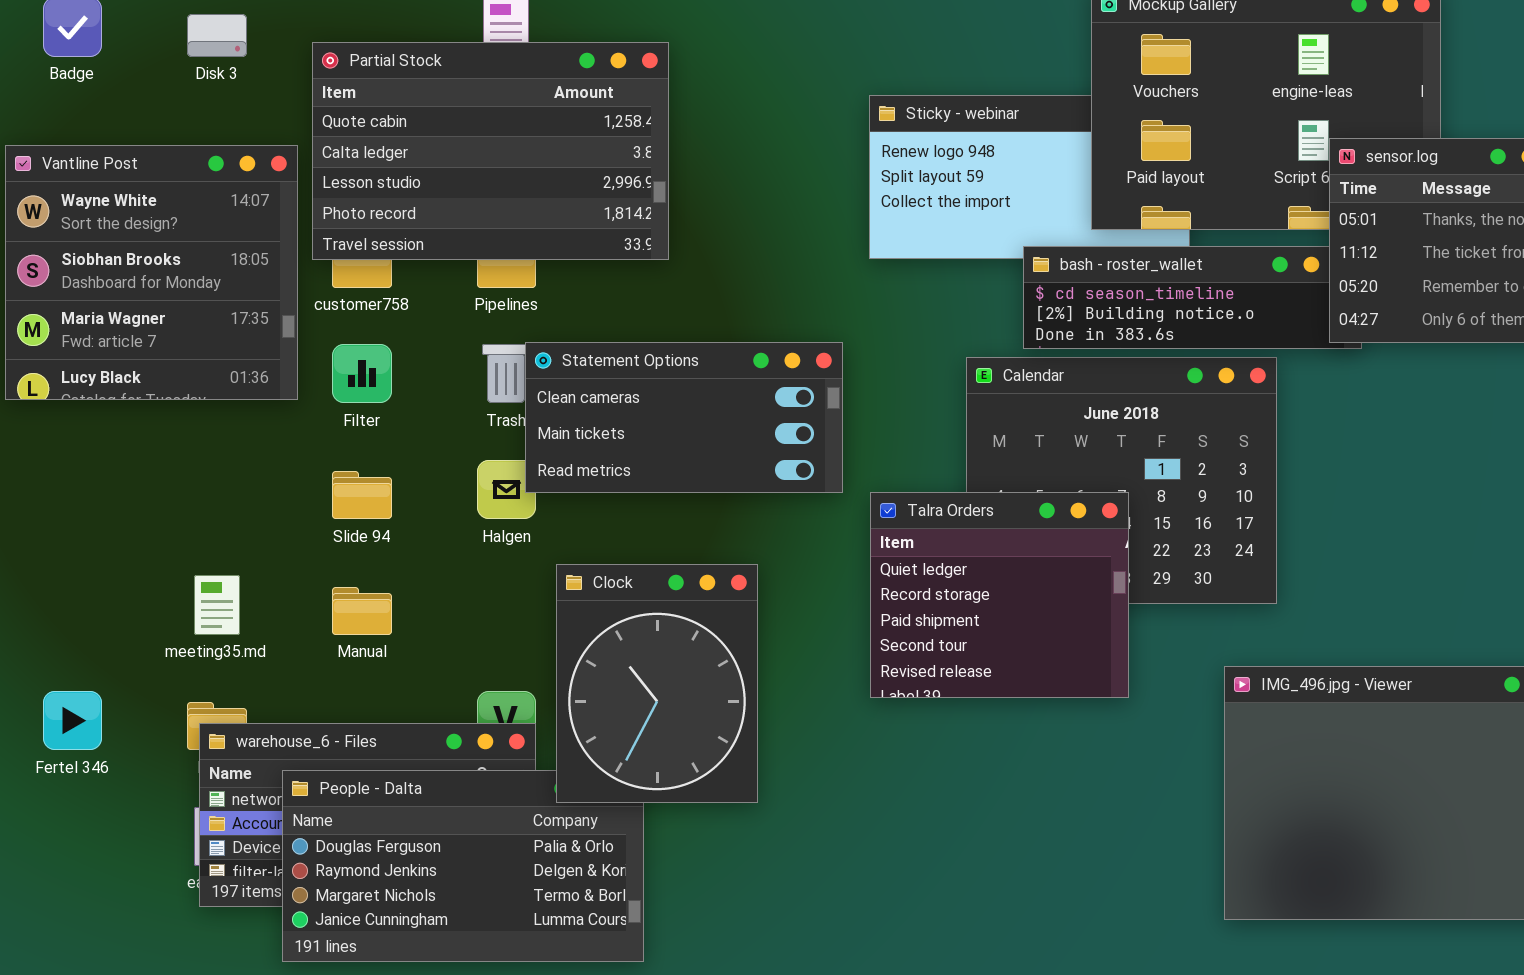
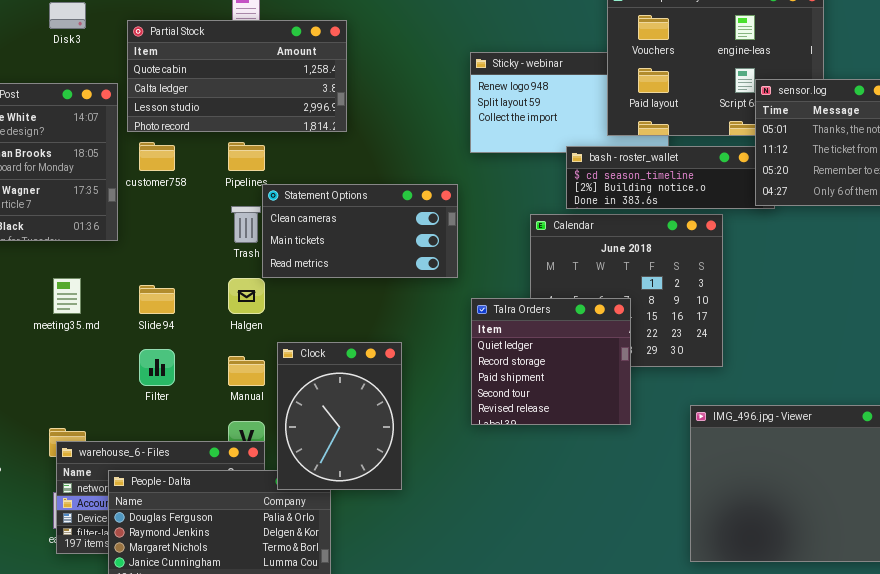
Partial Stock: [312,42,669,260] -> [127,20,347,132], resized
Statement Options: [525,342,843,493] -> [262,184,458,278], moved
Filter: [332,344,392,403] -> [139,349,175,386], moved
meeting35.md: [194,575,240,635] -> [53,278,81,314], moved
Manual: [332,587,392,635] -> [228,356,265,386], moved

